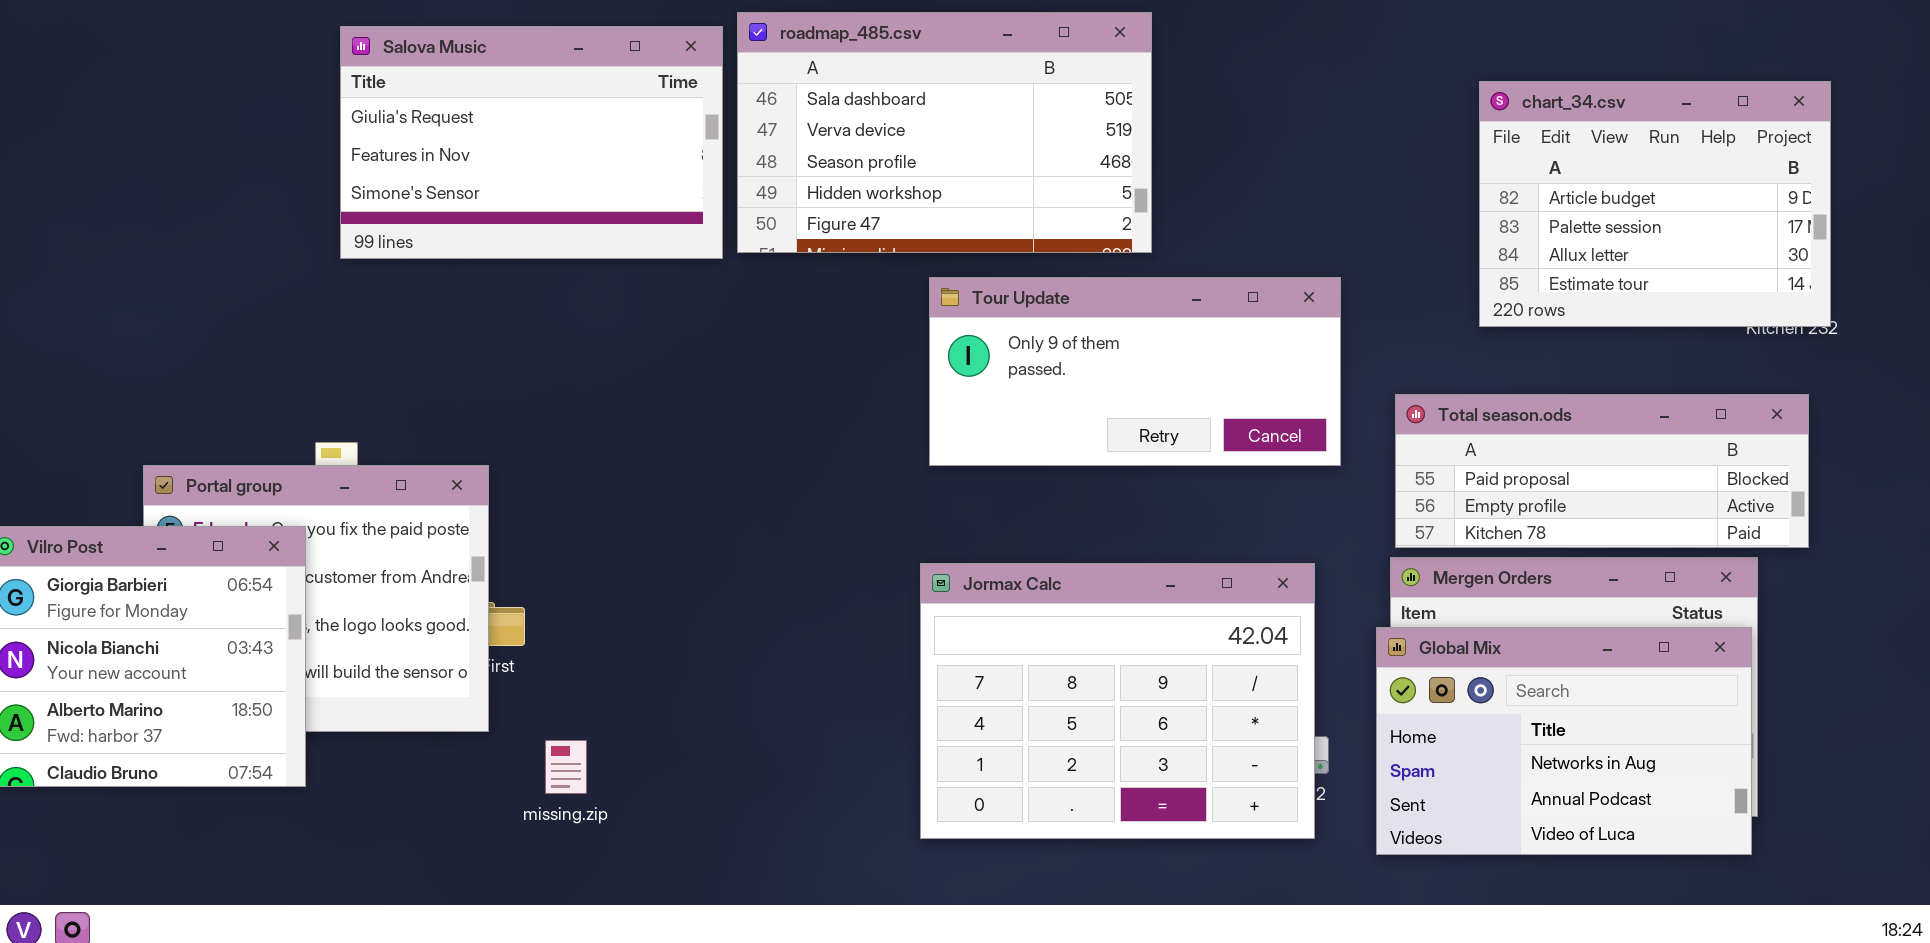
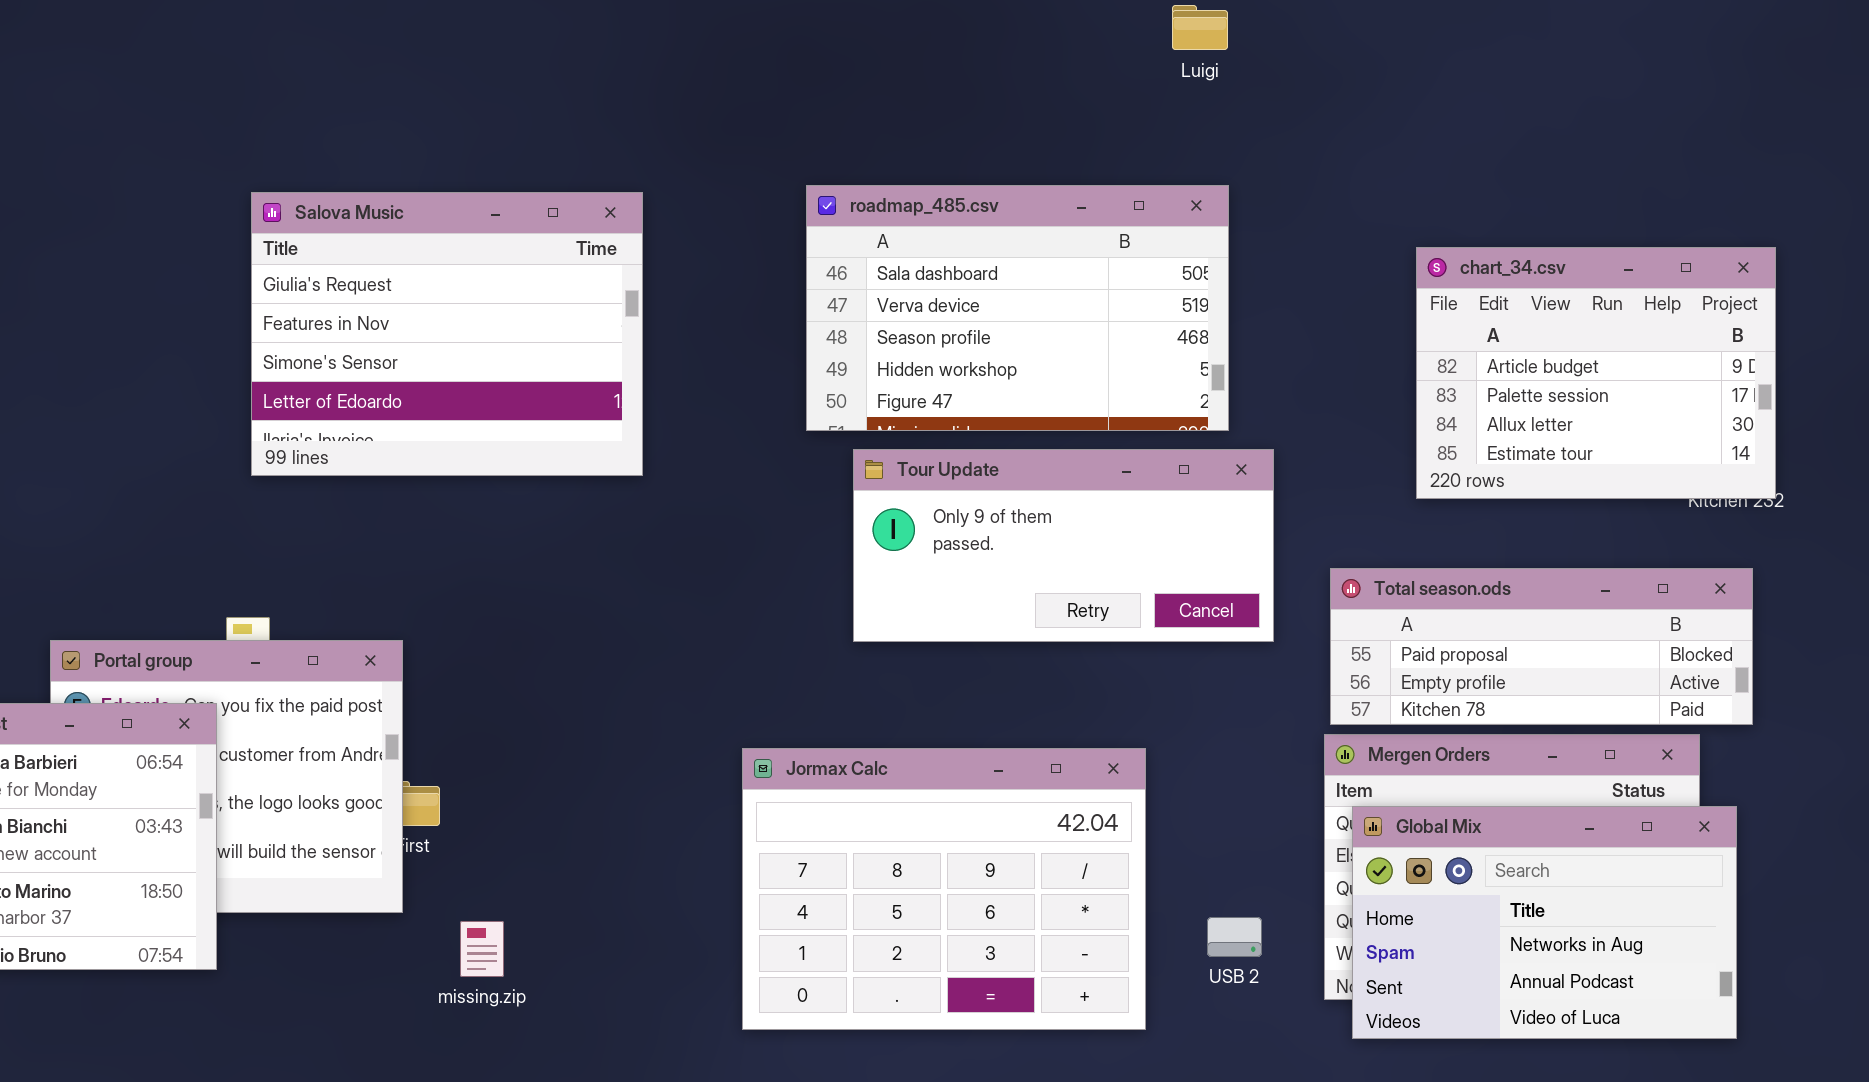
roadmap_485.csv: [737,12,1152,253] -> [806,185,1229,431], moved
Salova Music: [340,26,723,259] -> [251,192,643,476], resized
Jormax Calc: [920,563,1315,839] -> [742,748,1146,1030], moved
Global Mix: [1376,627,1752,855] -> [1352,806,1737,1039], moved

